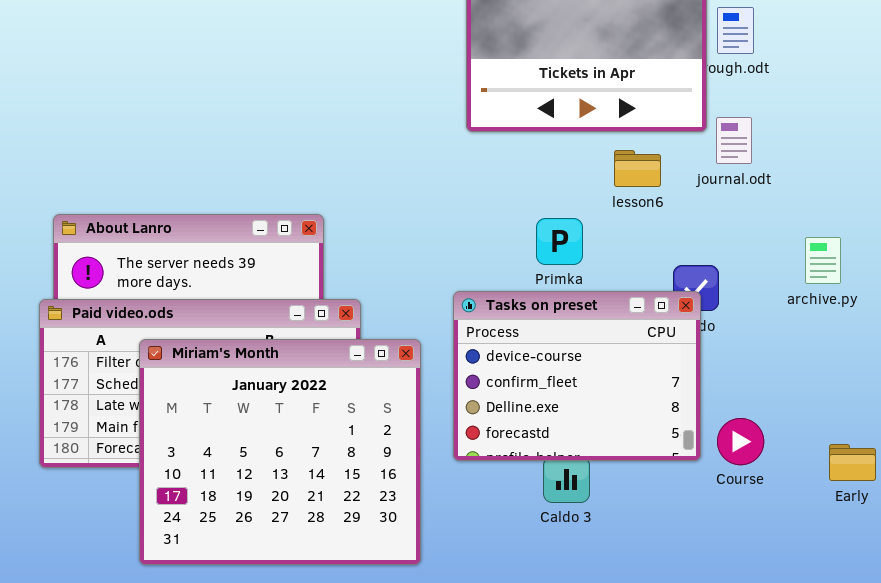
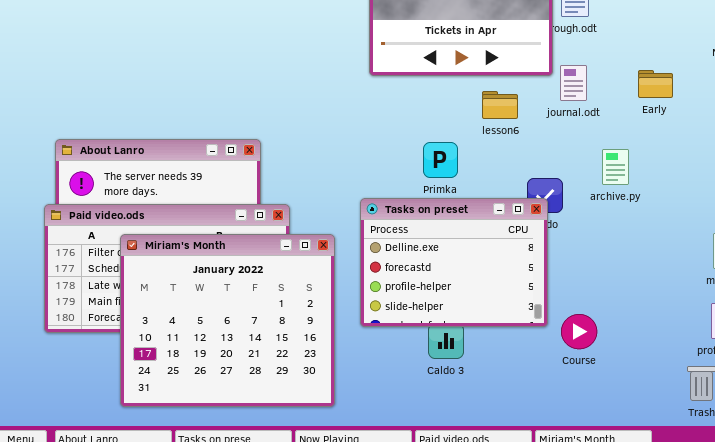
archive.py: [805,237,841,284] -> [602,149,629,185], moved
Tasks on preset: [453,291,701,461] -> [360,198,548,327], scrolled down 2 rows
Course: [717,418,764,465] -> [561,314,597,349], moved
Early: [829,444,876,481] -> [638,70,673,98], moved

